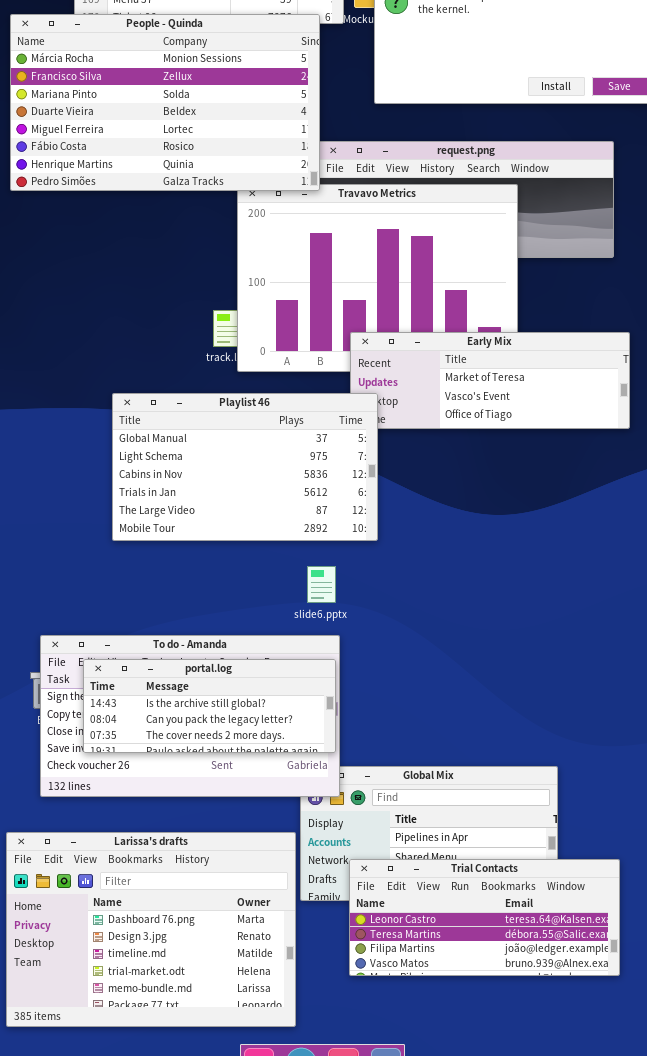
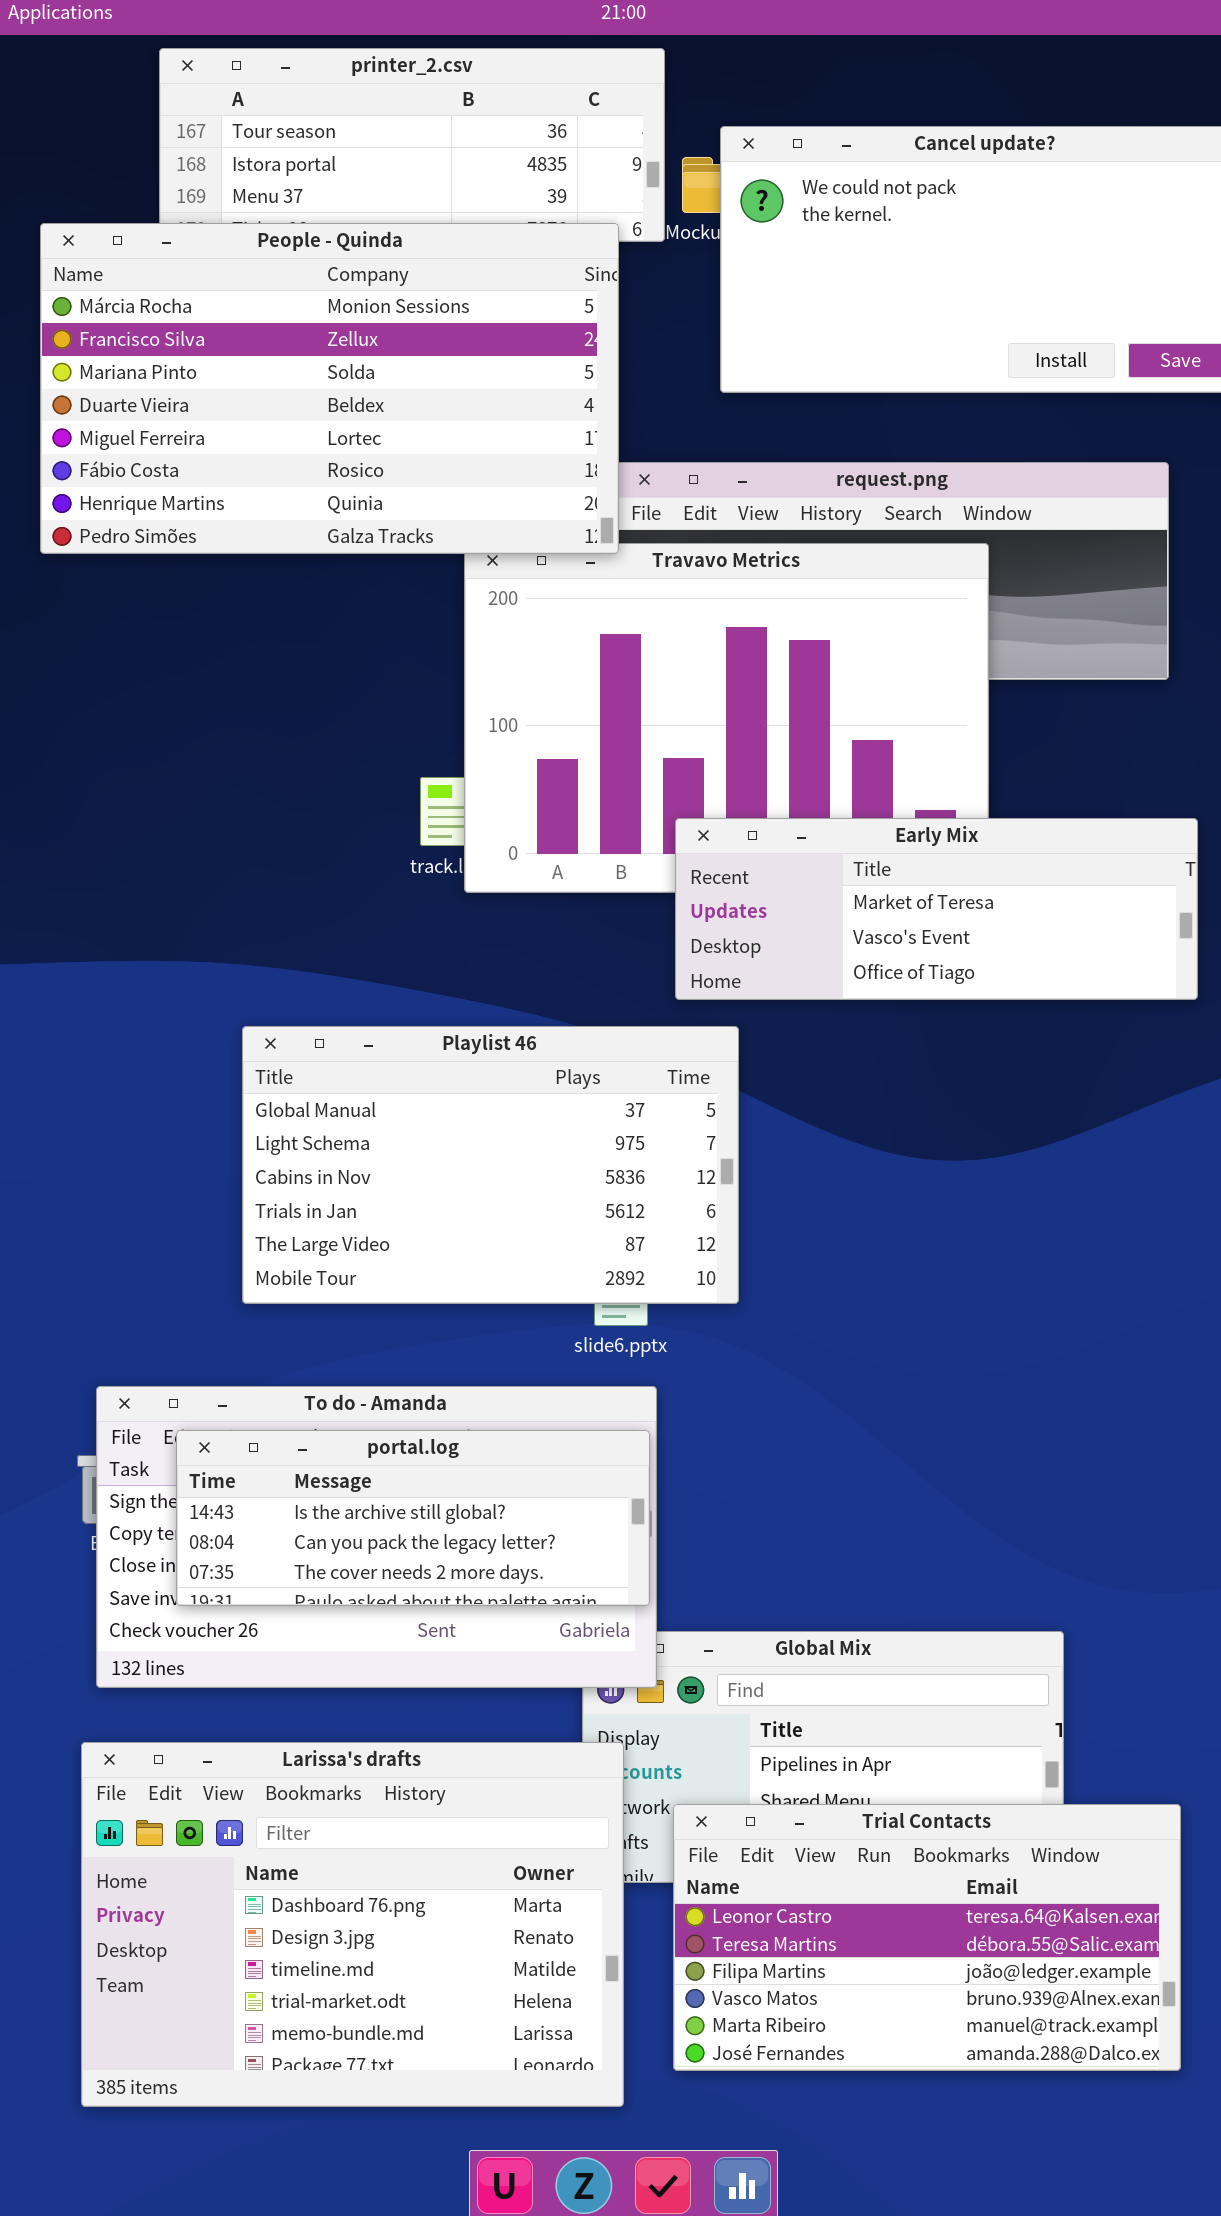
Playlist 46: [112,393,378,541] -> [242,1026,739,1304], moved
Larissa's drafts: [6,832,296,1027] -> [81,1742,624,2107], moved
Trial Contacts: [349,859,620,976] -> [673,1804,1181,2071], resized

